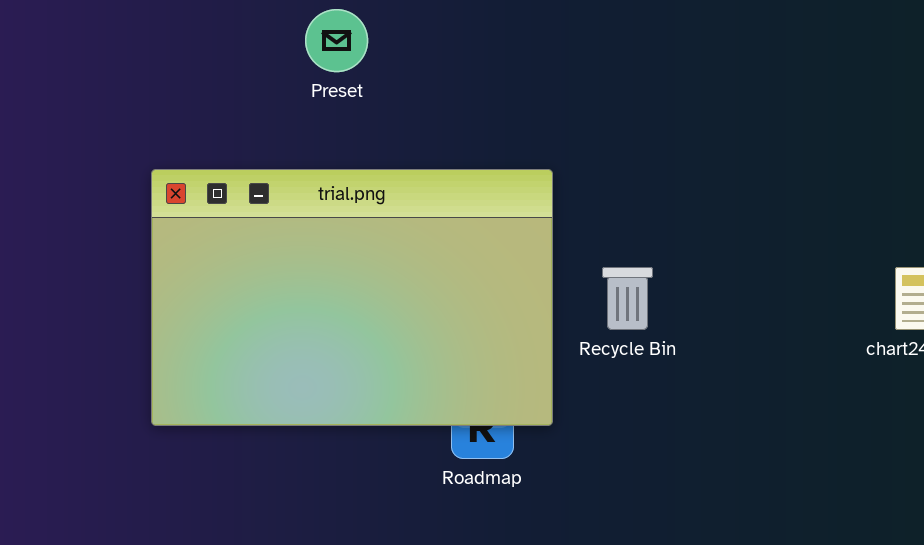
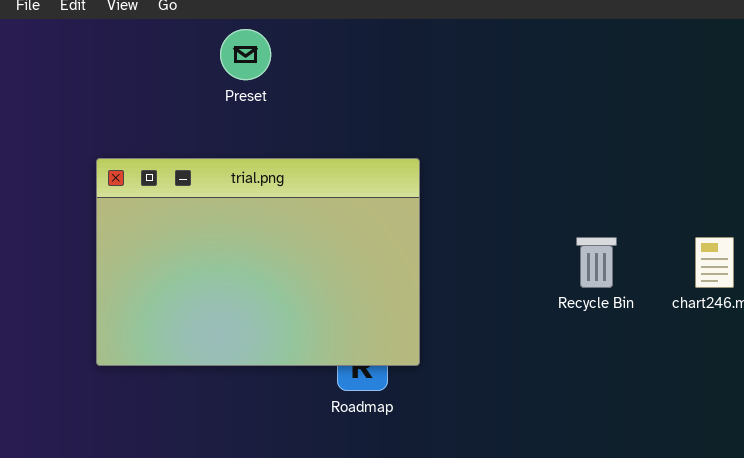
Recycle Bin: [602,267,653,330] -> [576,237,617,288], moved

